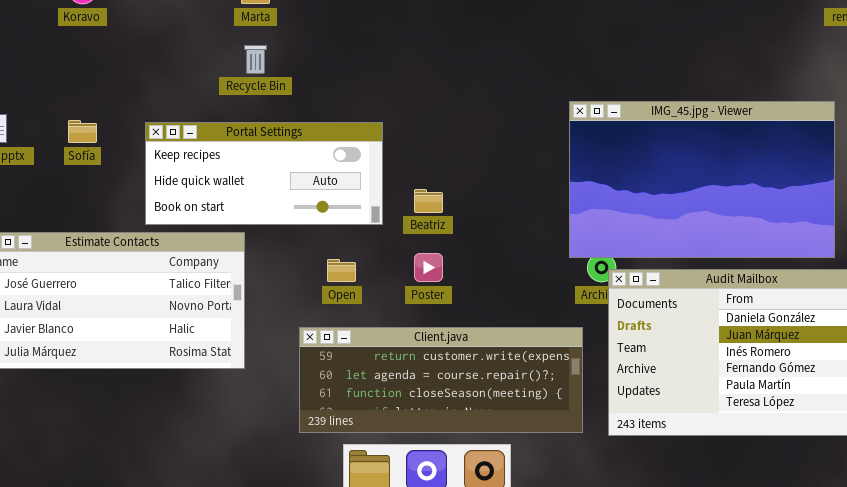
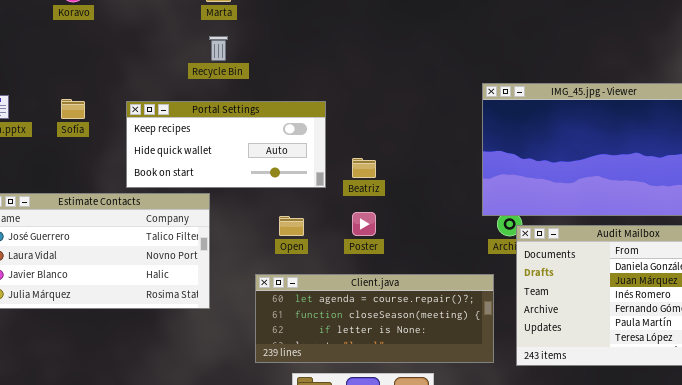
Client.java: [299,327,583,433] -> [255,274,494,363], scrolled down 1 row

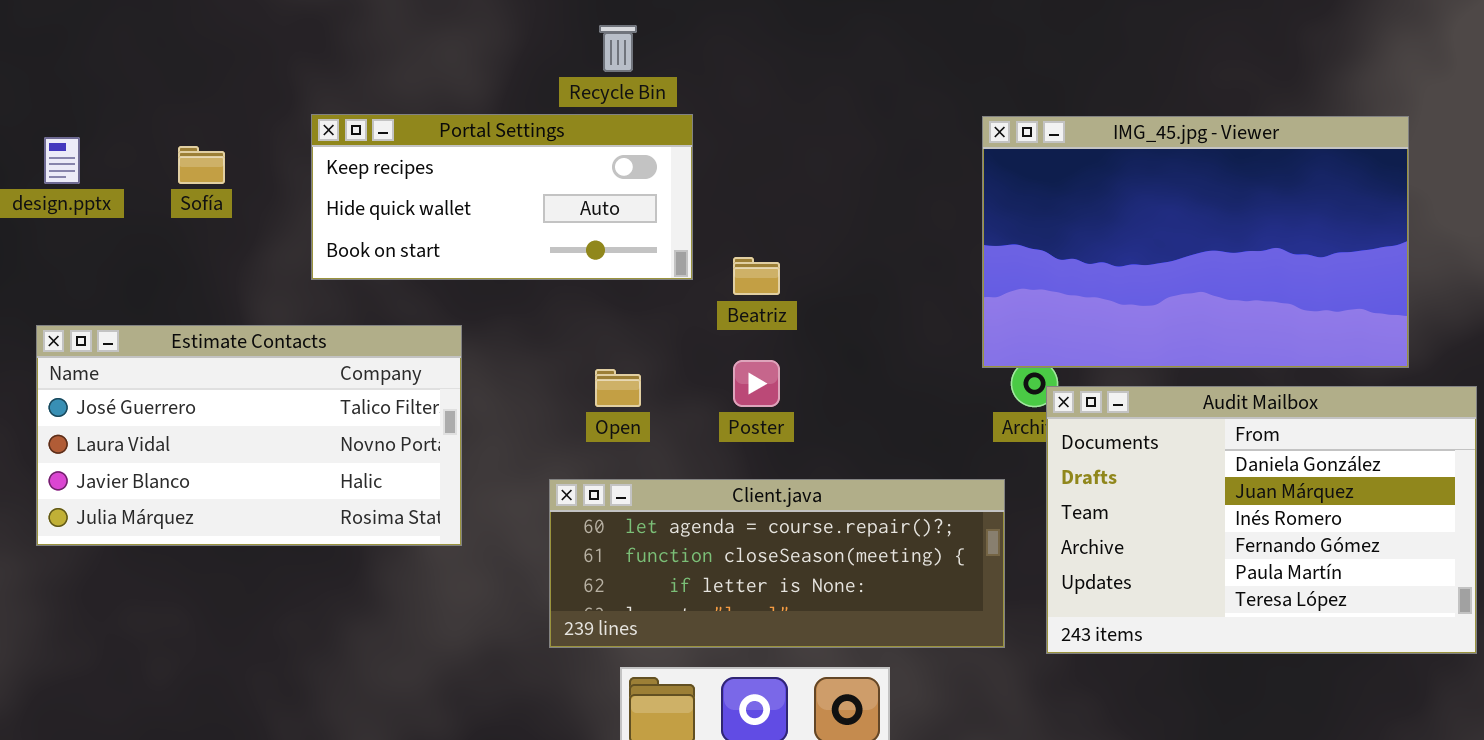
Recycle Bin: [209,36,228,61] -> [599,25,637,72], moved
Portal Settings: [126,101,326,188] -> [311,114,693,280], moved

